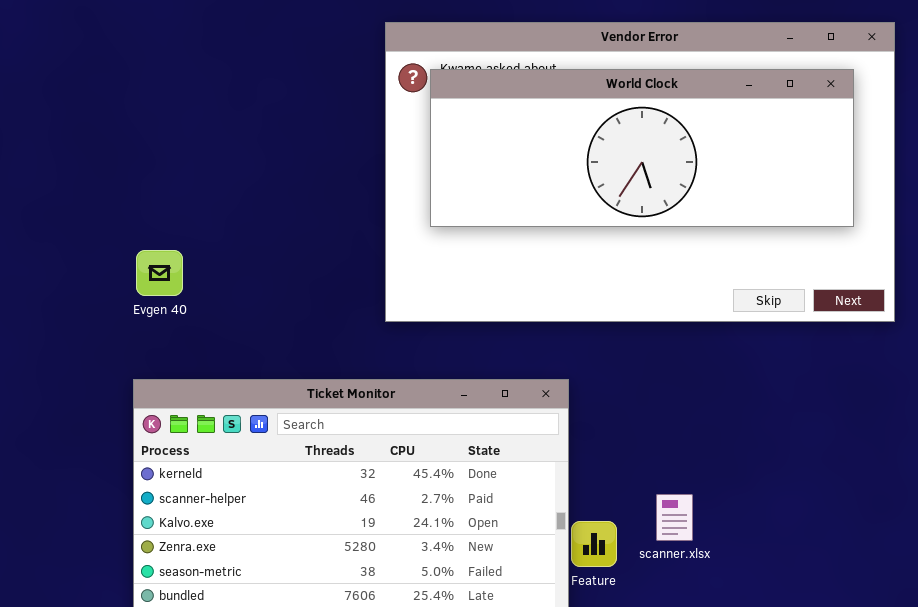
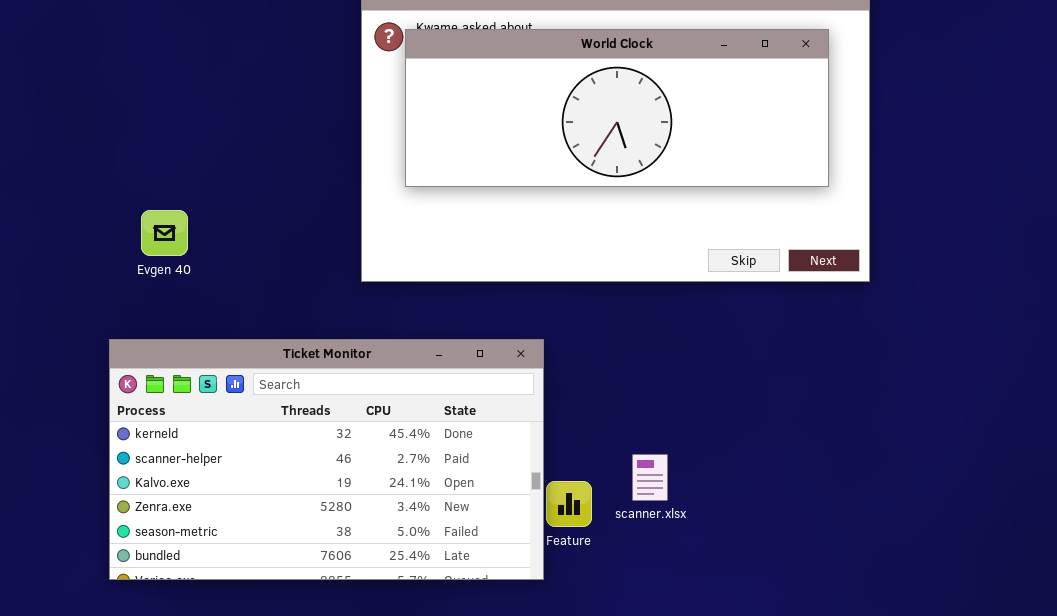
Evgen 40: [136,250,183,296] -> [141,210,188,256], moved

